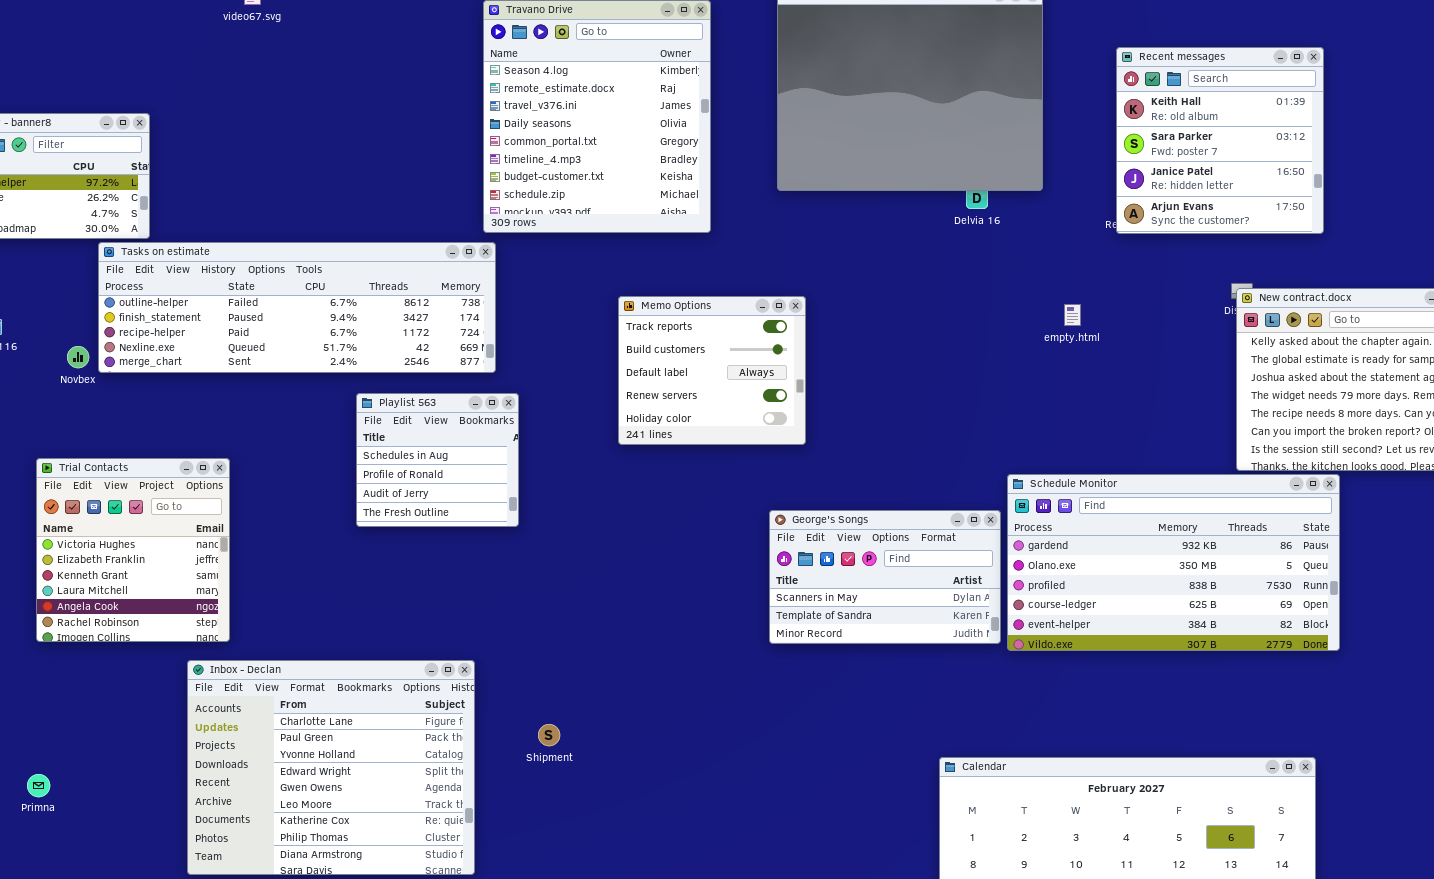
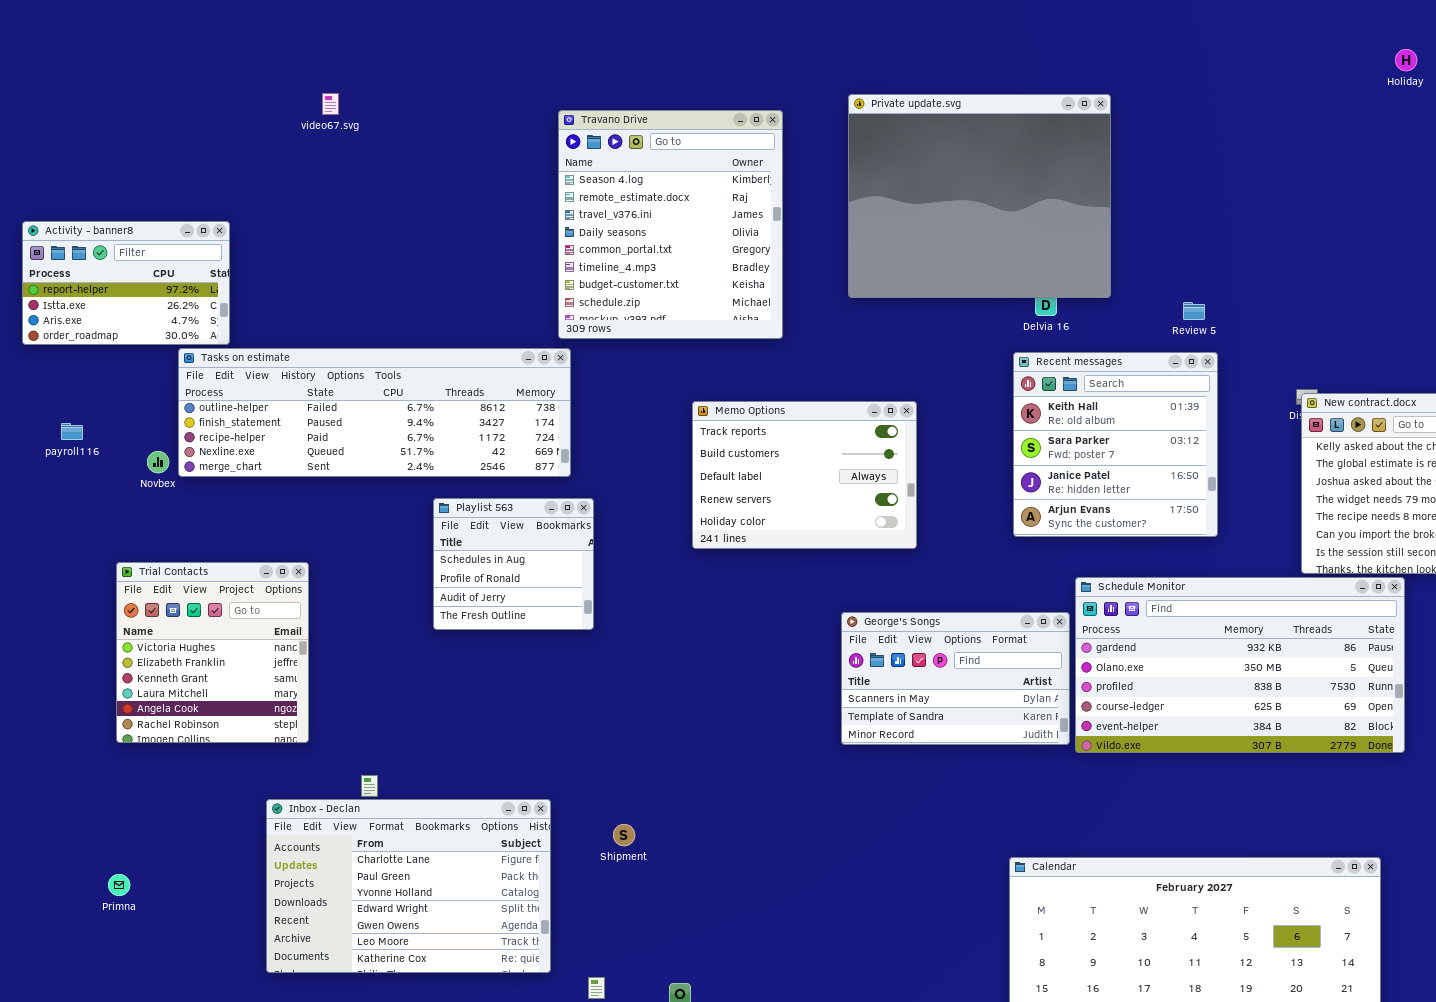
Recent messages: [1116,47,1324,234] -> [1013,352,1218,537], moved
Memo Options: [618,296,806,445] -> [692,401,917,549], resized
Inbox - Declan: [187,660,475,875] -> [266,799,551,973], resized

